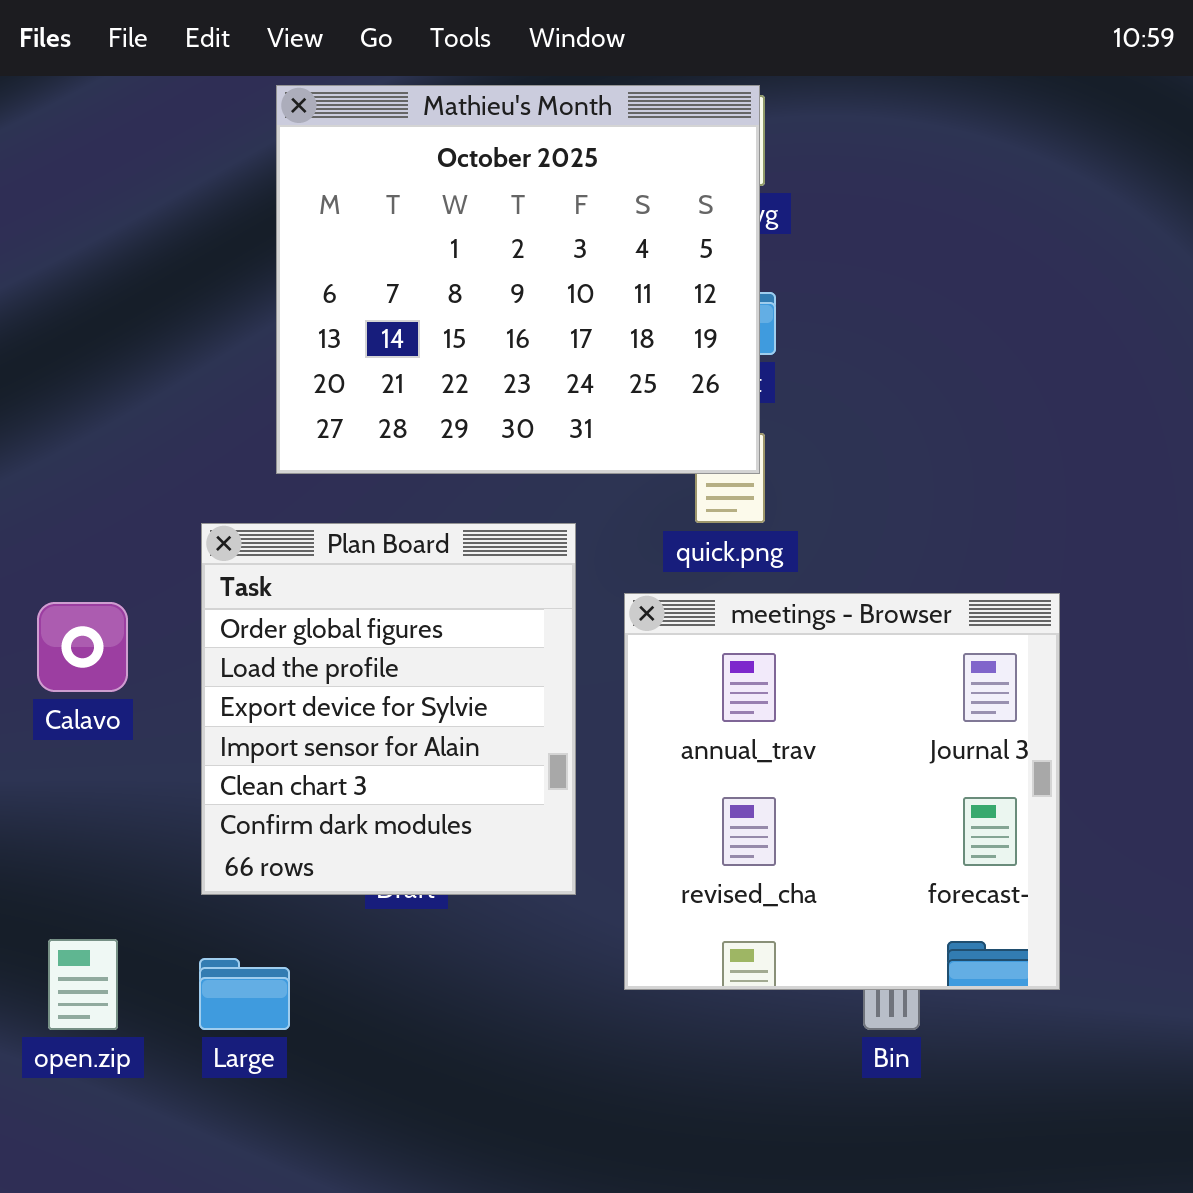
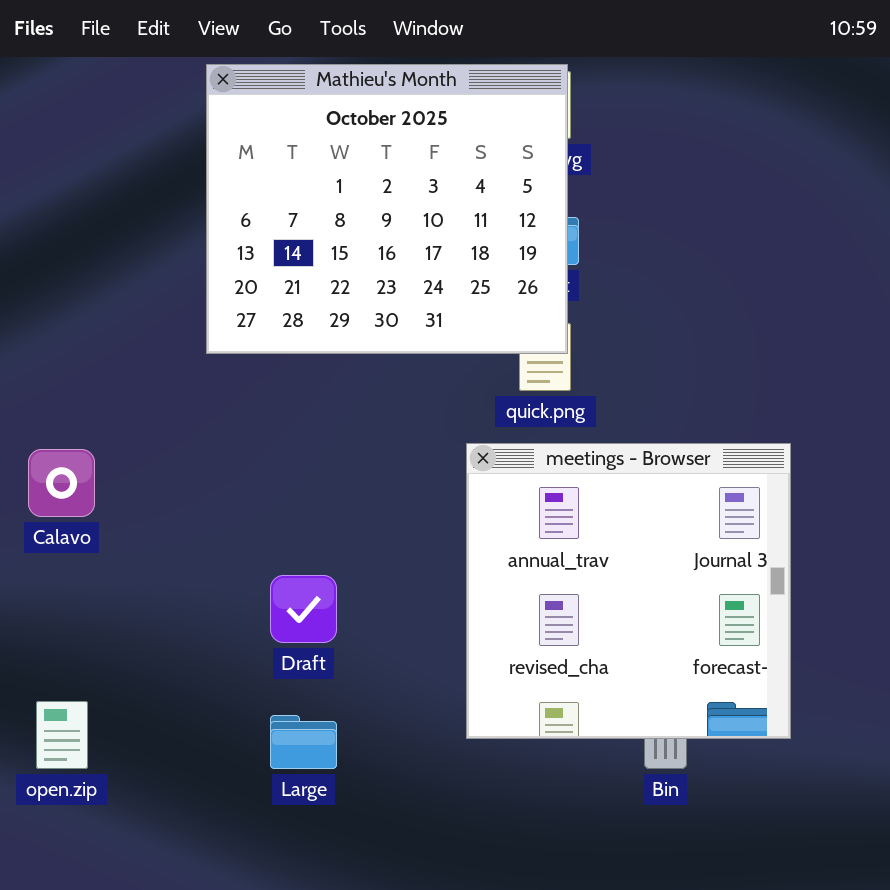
Plan Board: [201,523,576,895] -> none, closed
Large: [199,958,290,1030] -> [270,715,337,769], moved

